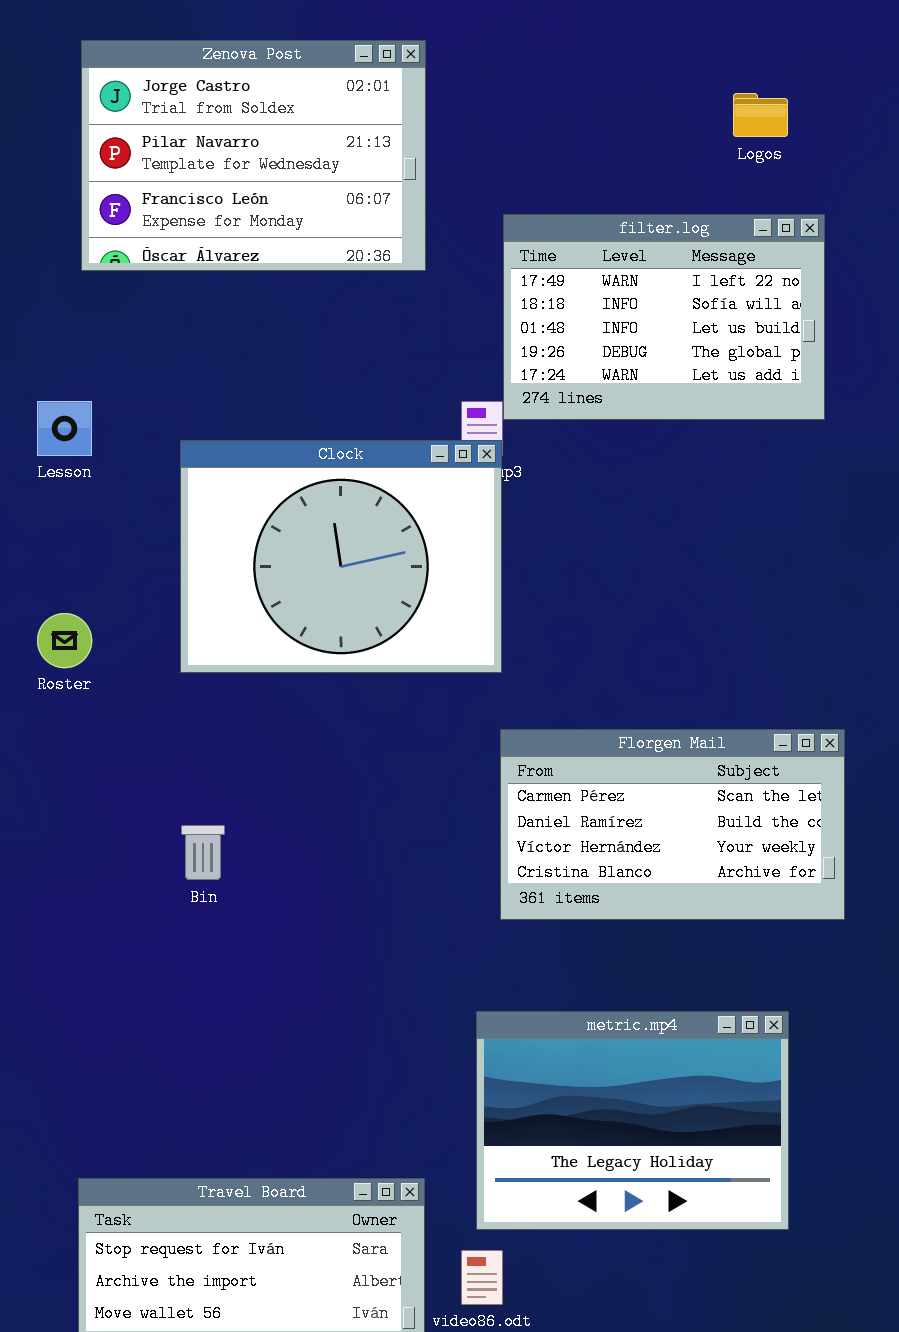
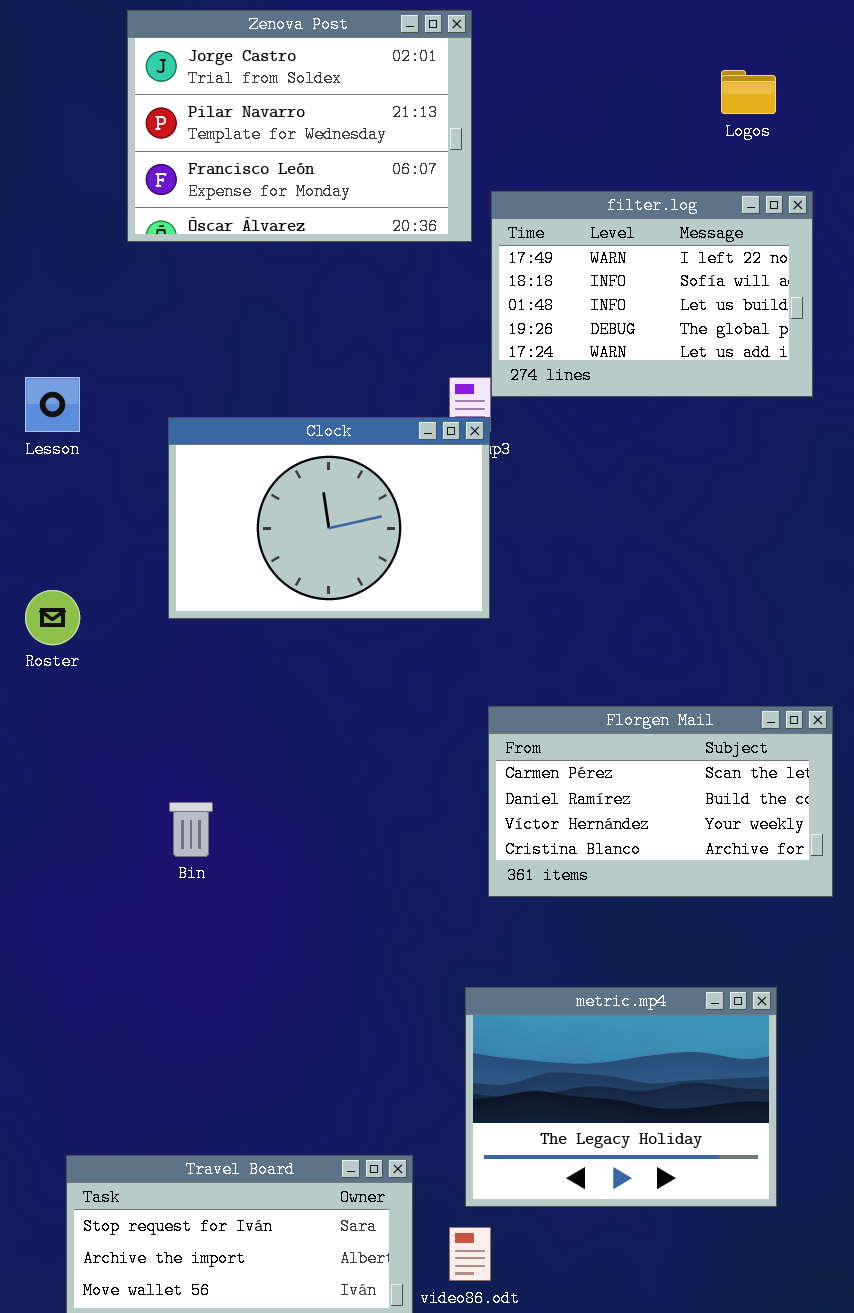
Zenova Post: [81,40,426,271] -> [127,10,472,242], moved
Clock: [180,440,502,673] -> [168,417,490,619], resized

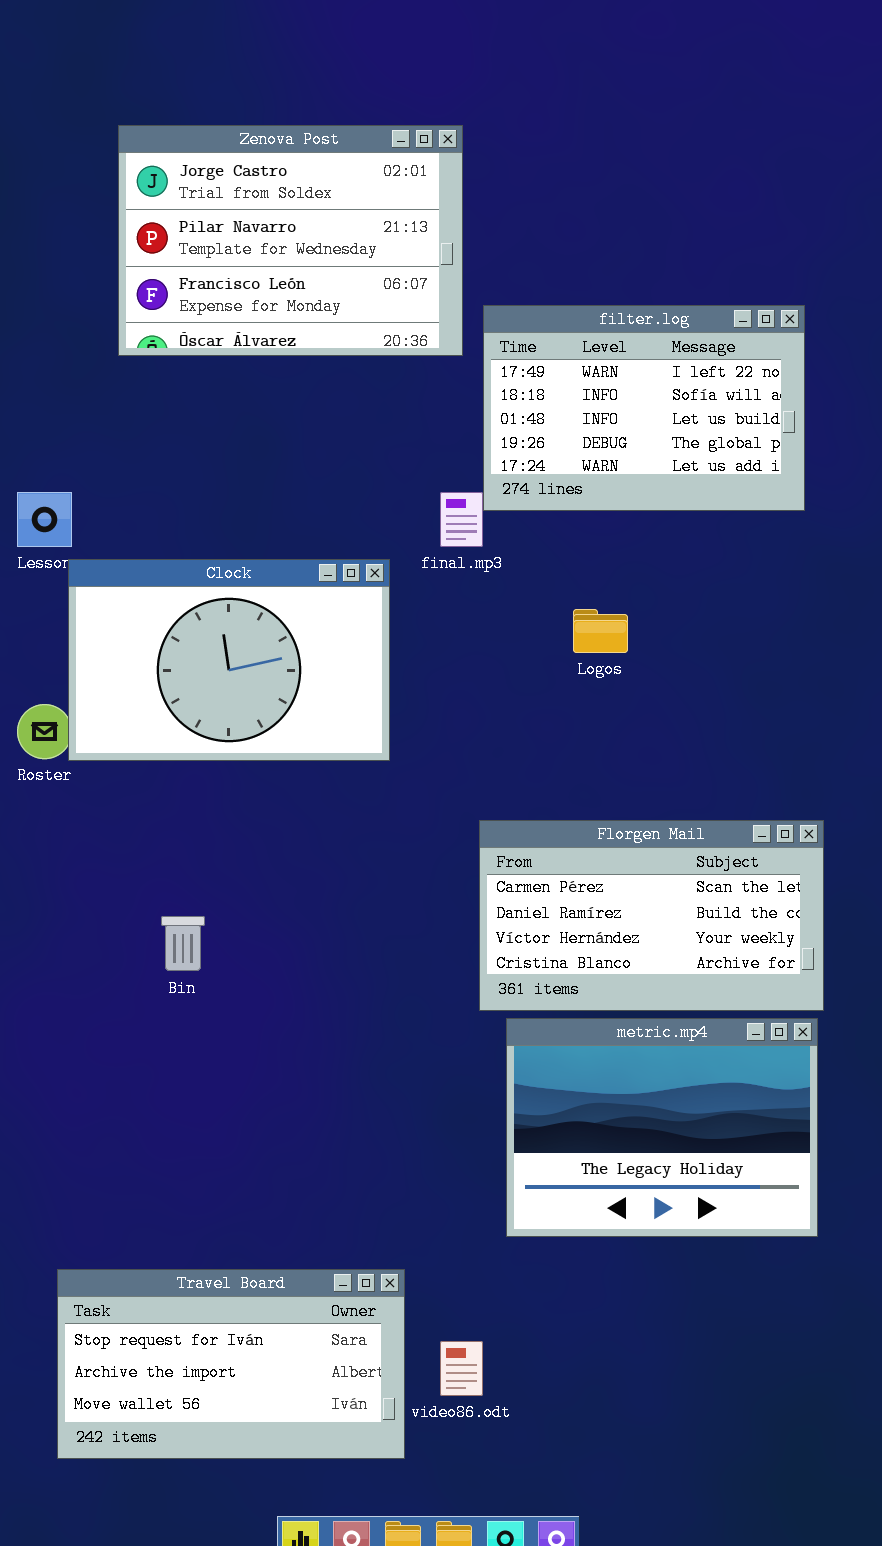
Logos: [721,70,776,114] -> [573,609,628,653], moved
Clock: [168,417,490,619] -> [68,559,390,761], moved
metric.mp4: [465,987,777,1207] -> [506,1018,818,1237], moved

